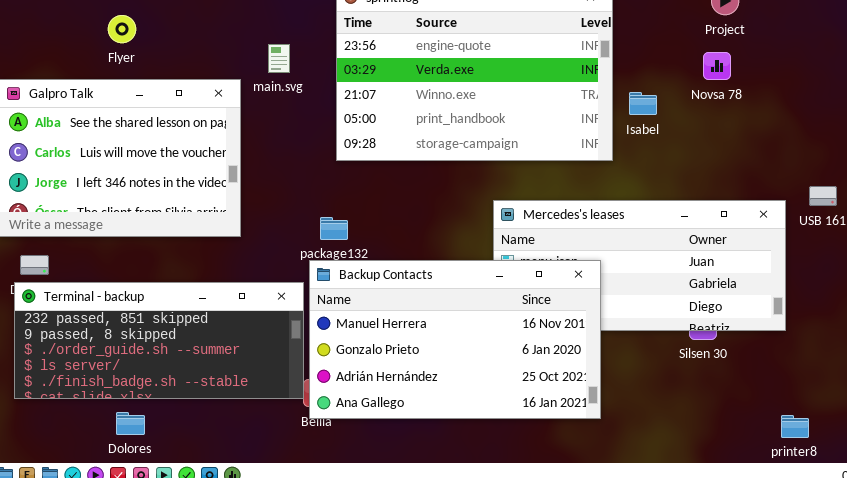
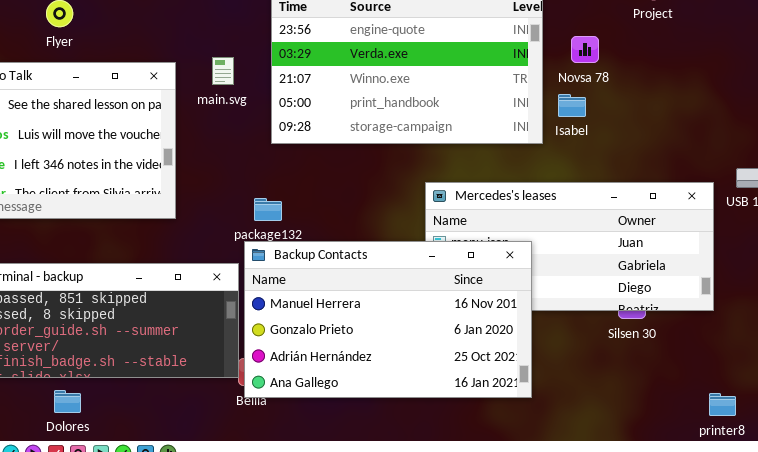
main.svg: [268,44,290,73] -> [212,57,234,85], moved
Novsa 78: [703,52,731,80] -> [571,36,599,63], moved
Isabel: [629,92,657,115] -> [558,94,586,117], moved

